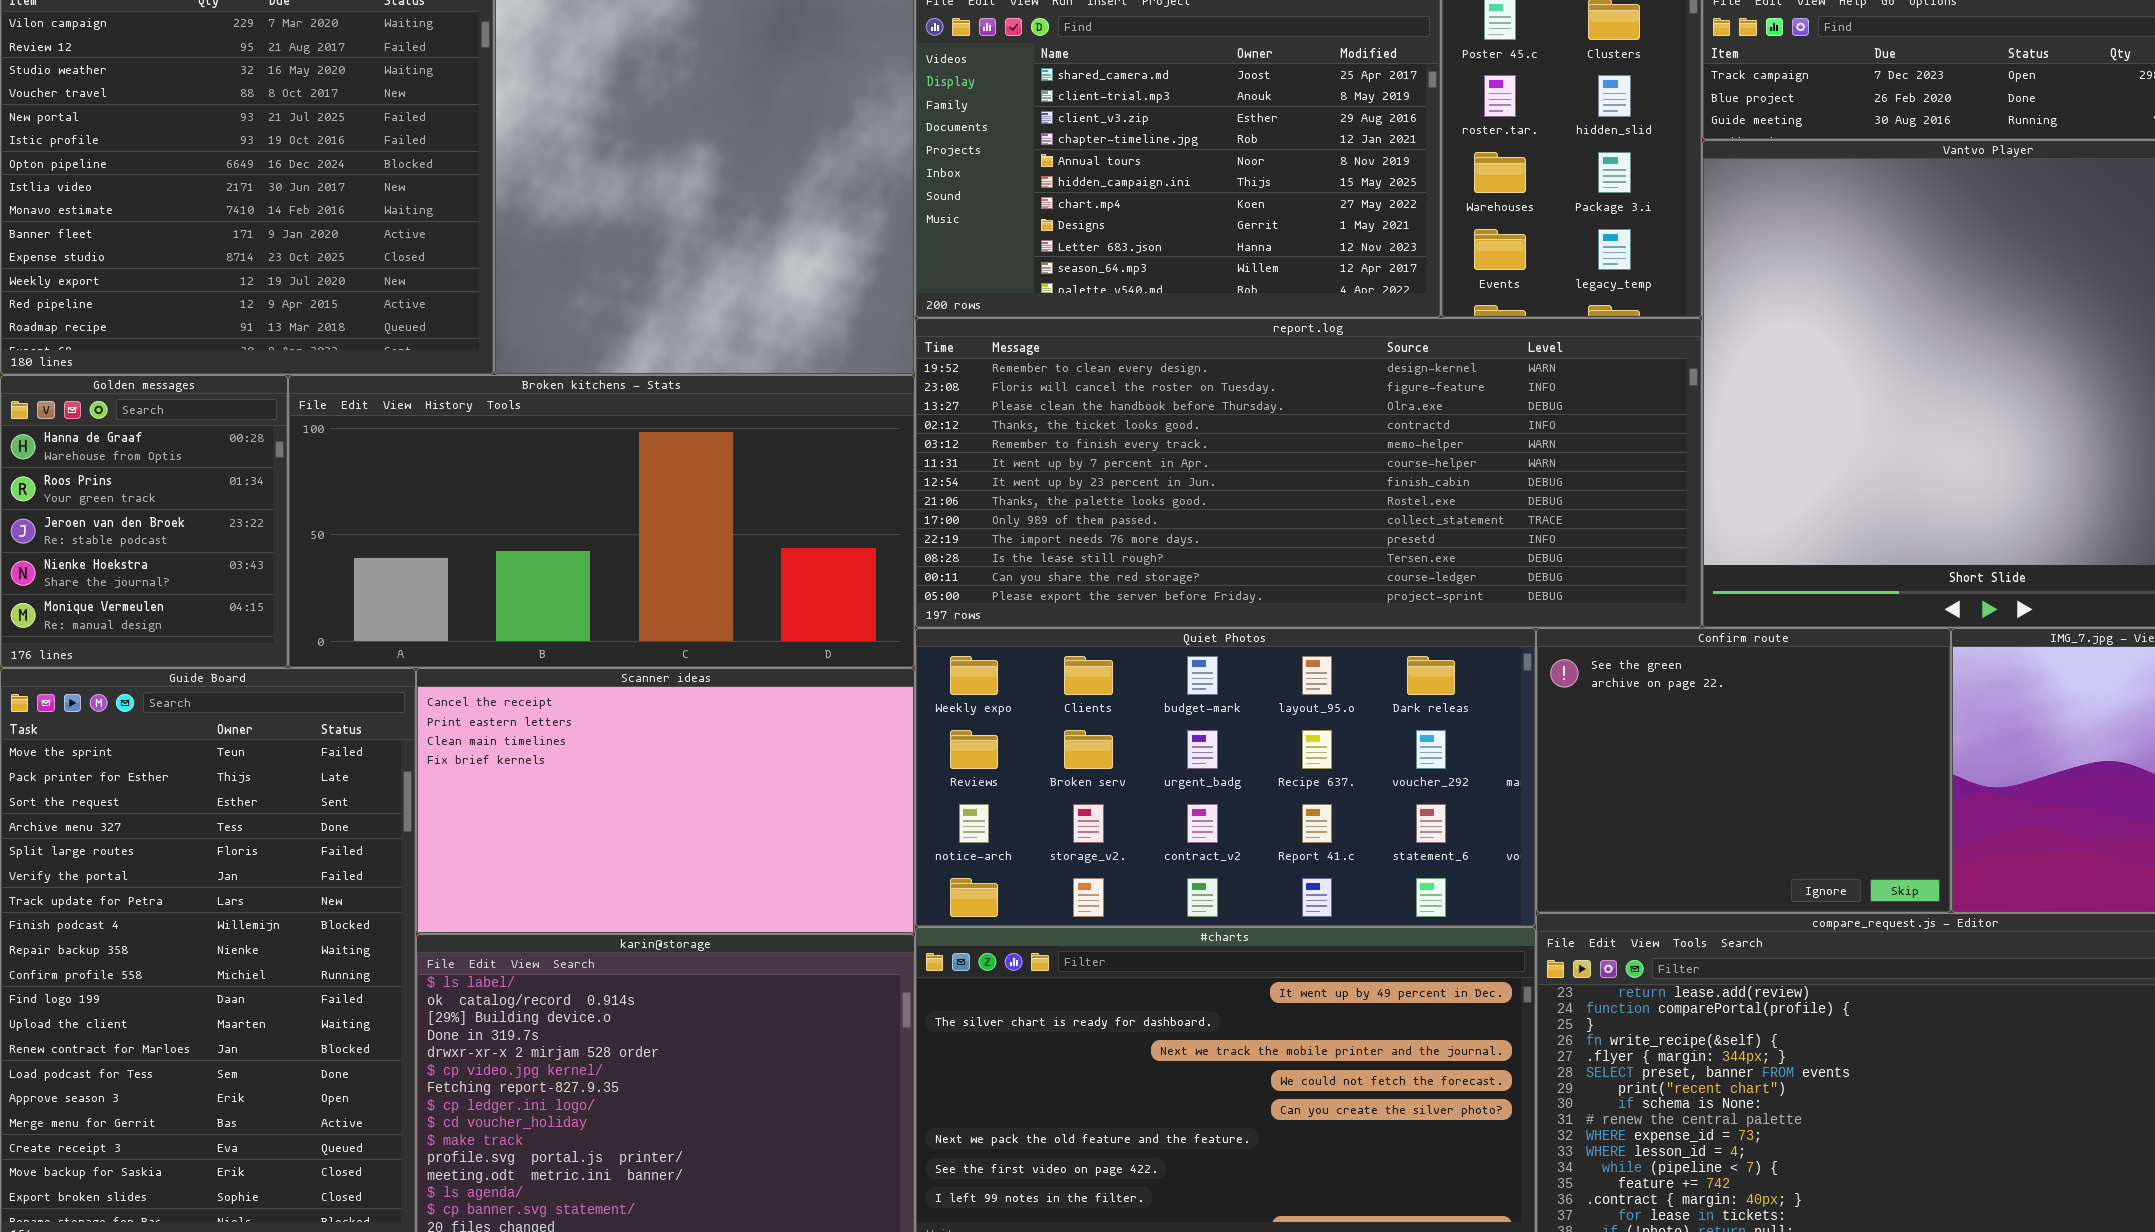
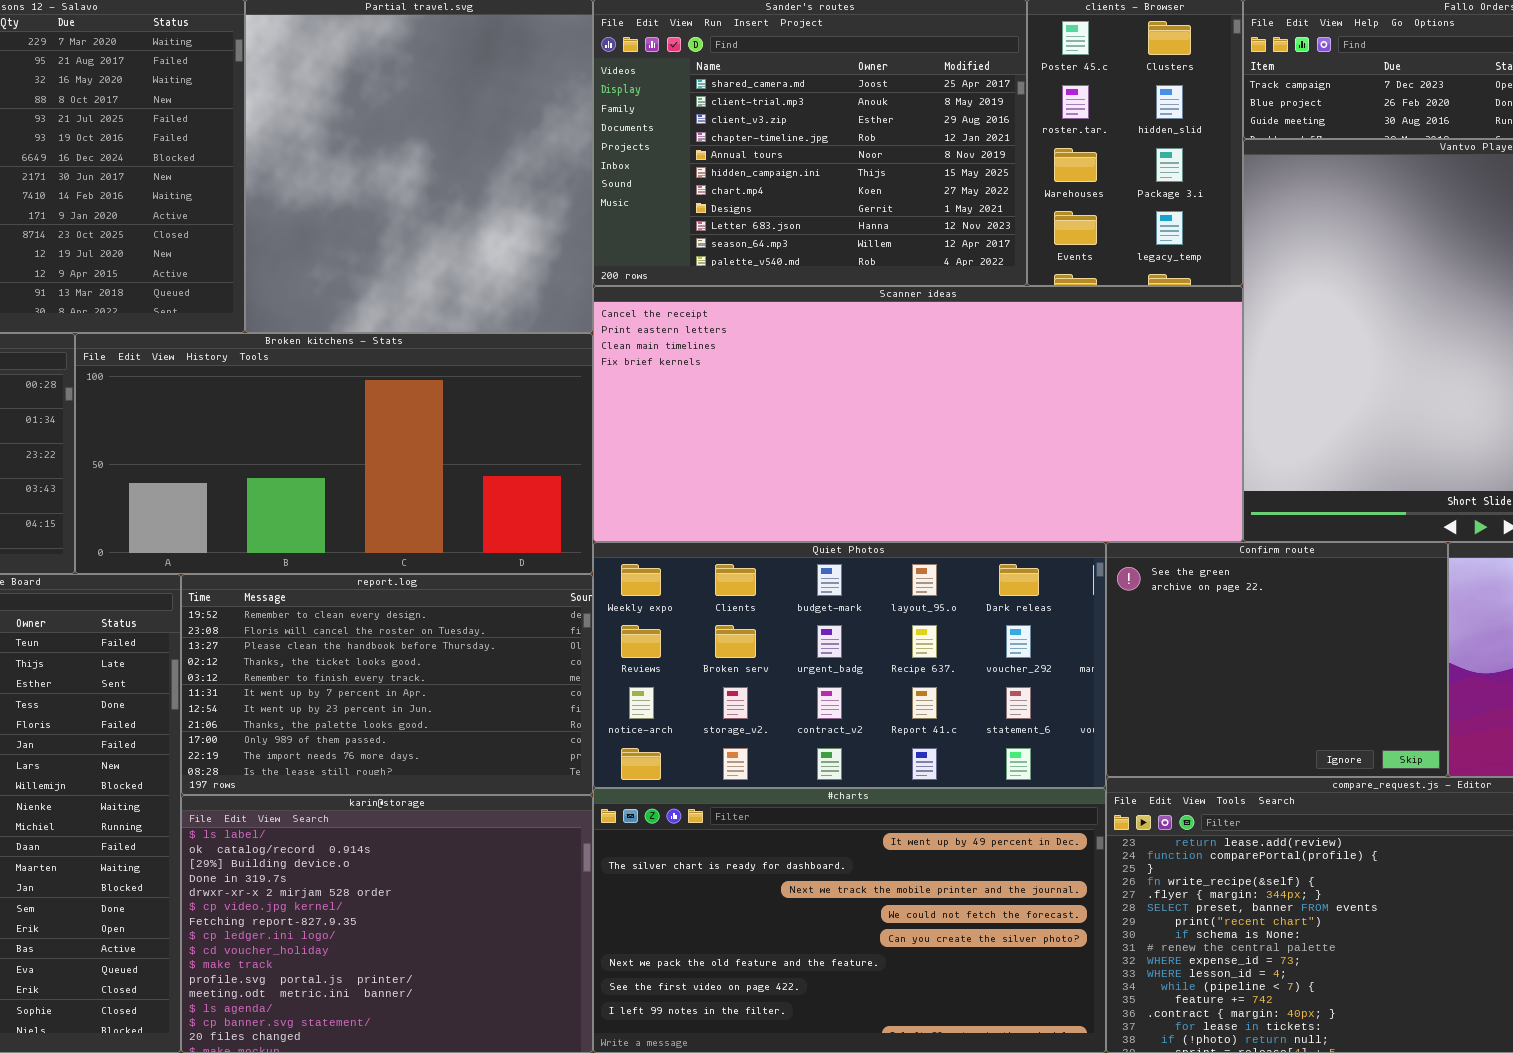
report.log: [915,318,1702,628] -> [181,574,593,795], moved, resized
Scanner ideas: [416,668,915,934] -> [593,286,1243,542], moved, resized

